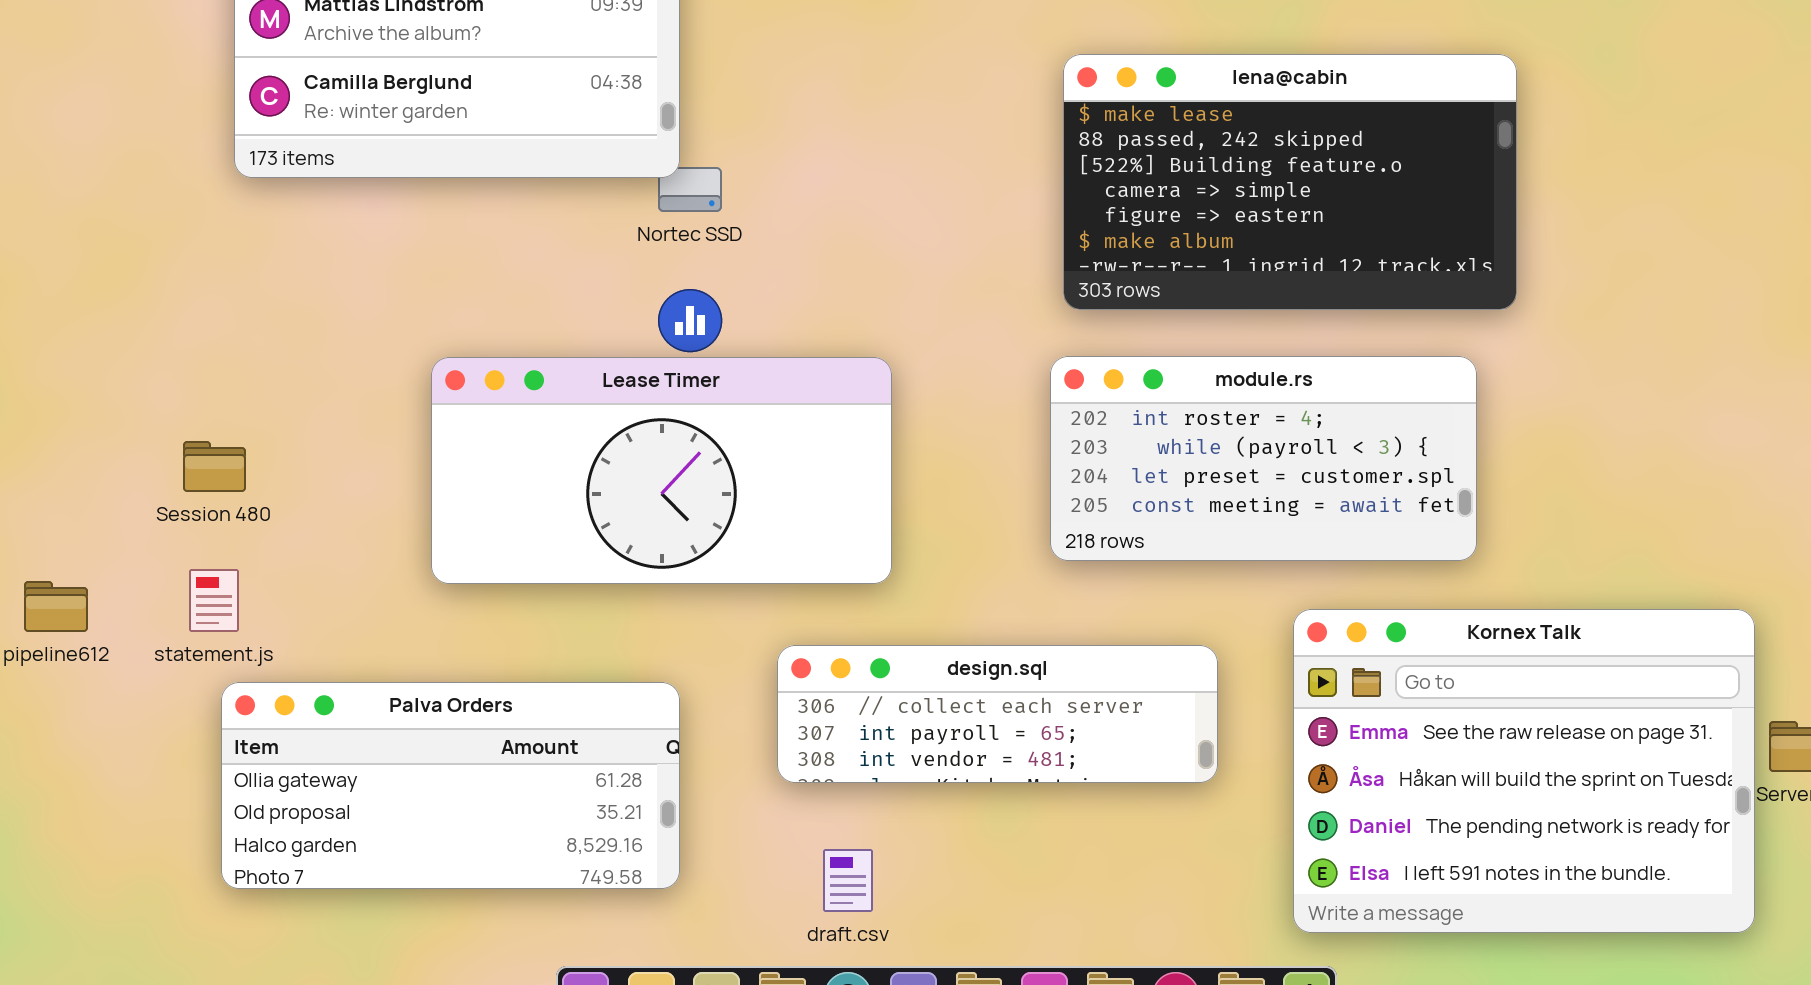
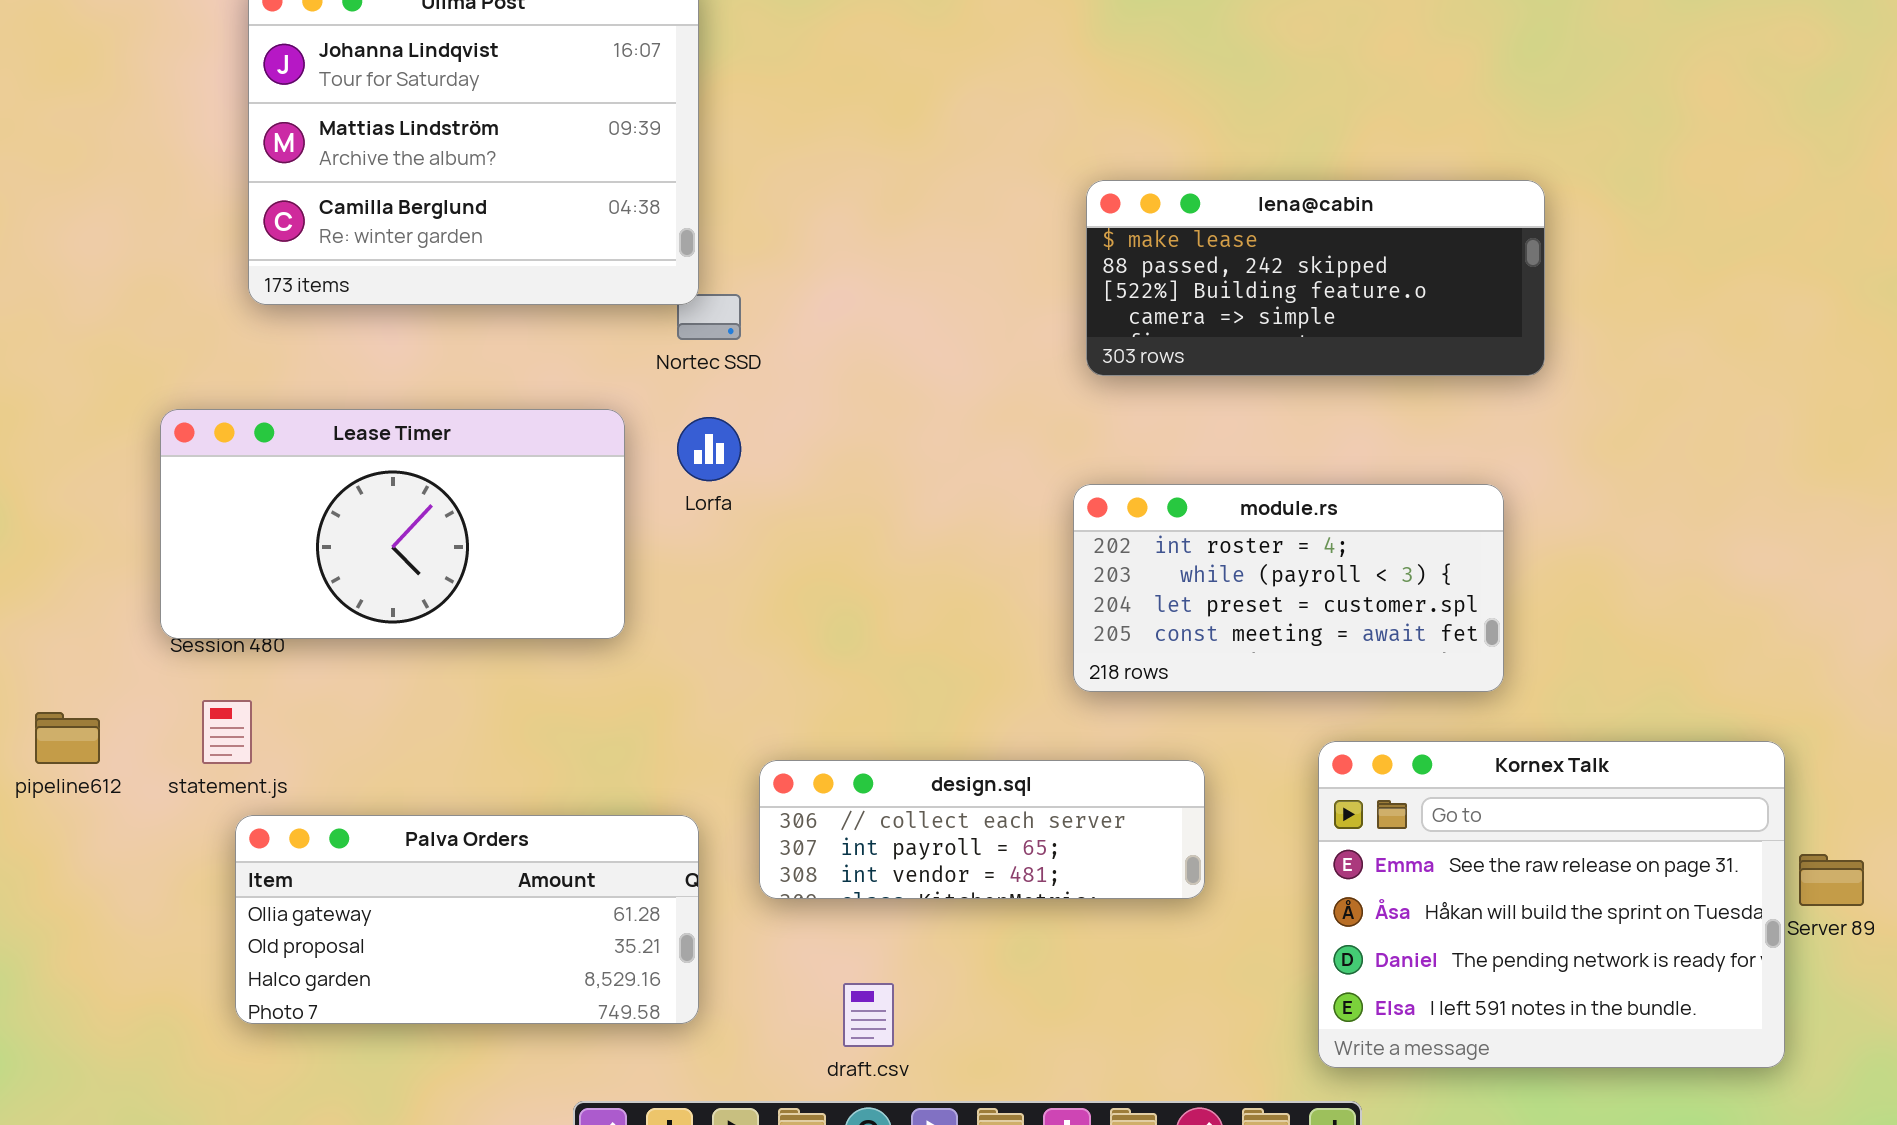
lena@cabin: [1063,54,1517,310] -> [1086,180,1545,376], resized
Lease Timer: [431,357,892,584] -> [160,409,625,639], moved
design.sql: [777,645,1218,783] -> [759,760,1205,899], moved

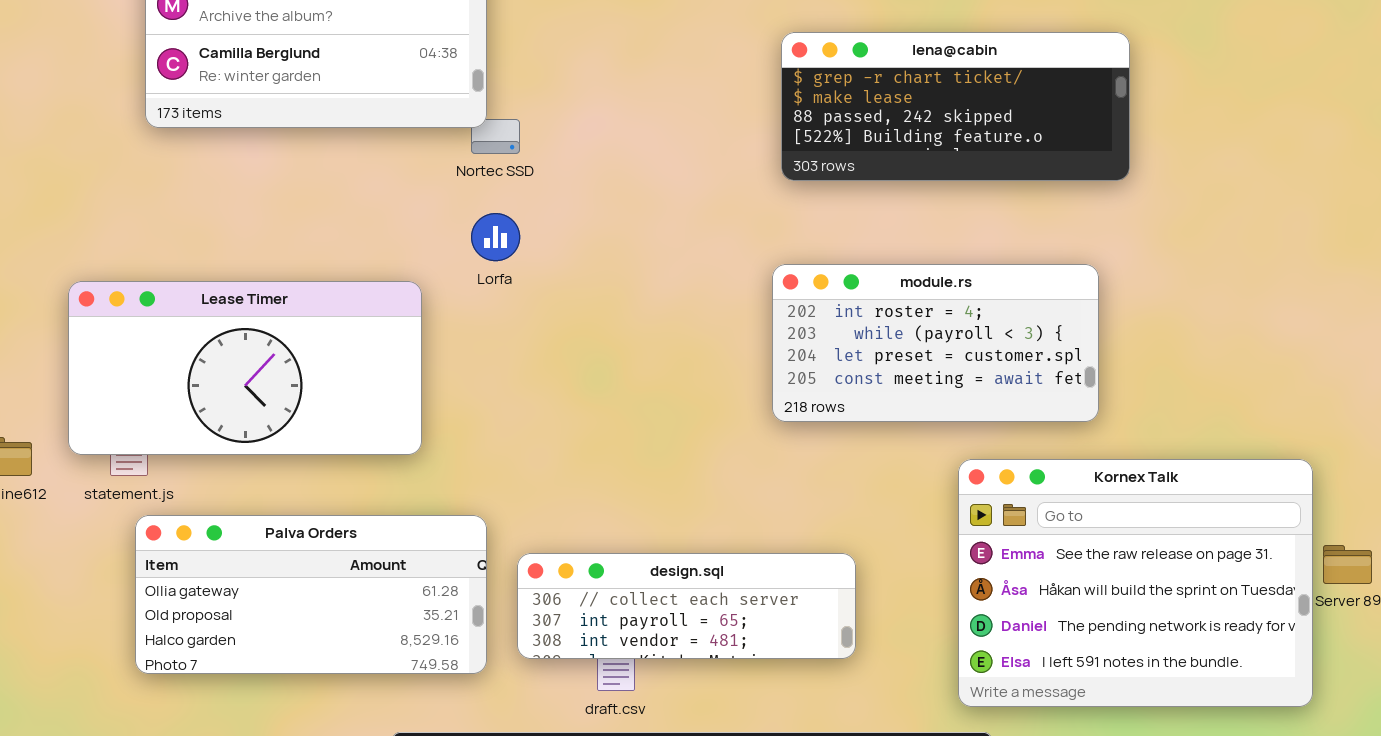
lena@cabin: [1086,180,1545,376] -> [781,32,1130,181], scrolled up 1 row
Lease Timer: [160,409,625,639] -> [68,281,422,455], moved
design.sql: [759,760,1205,899] -> [517,553,856,659], moved

